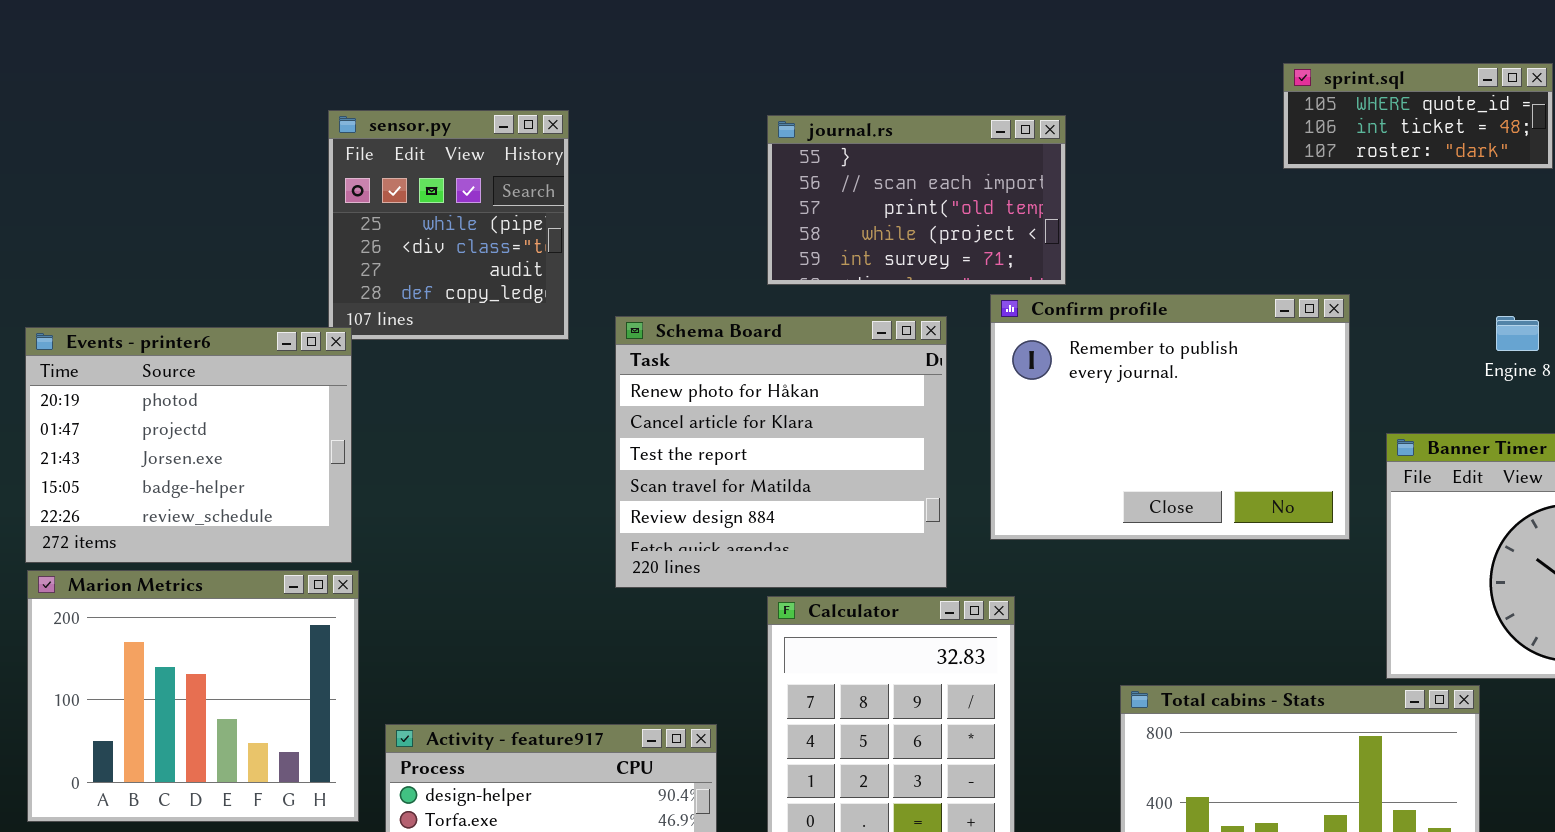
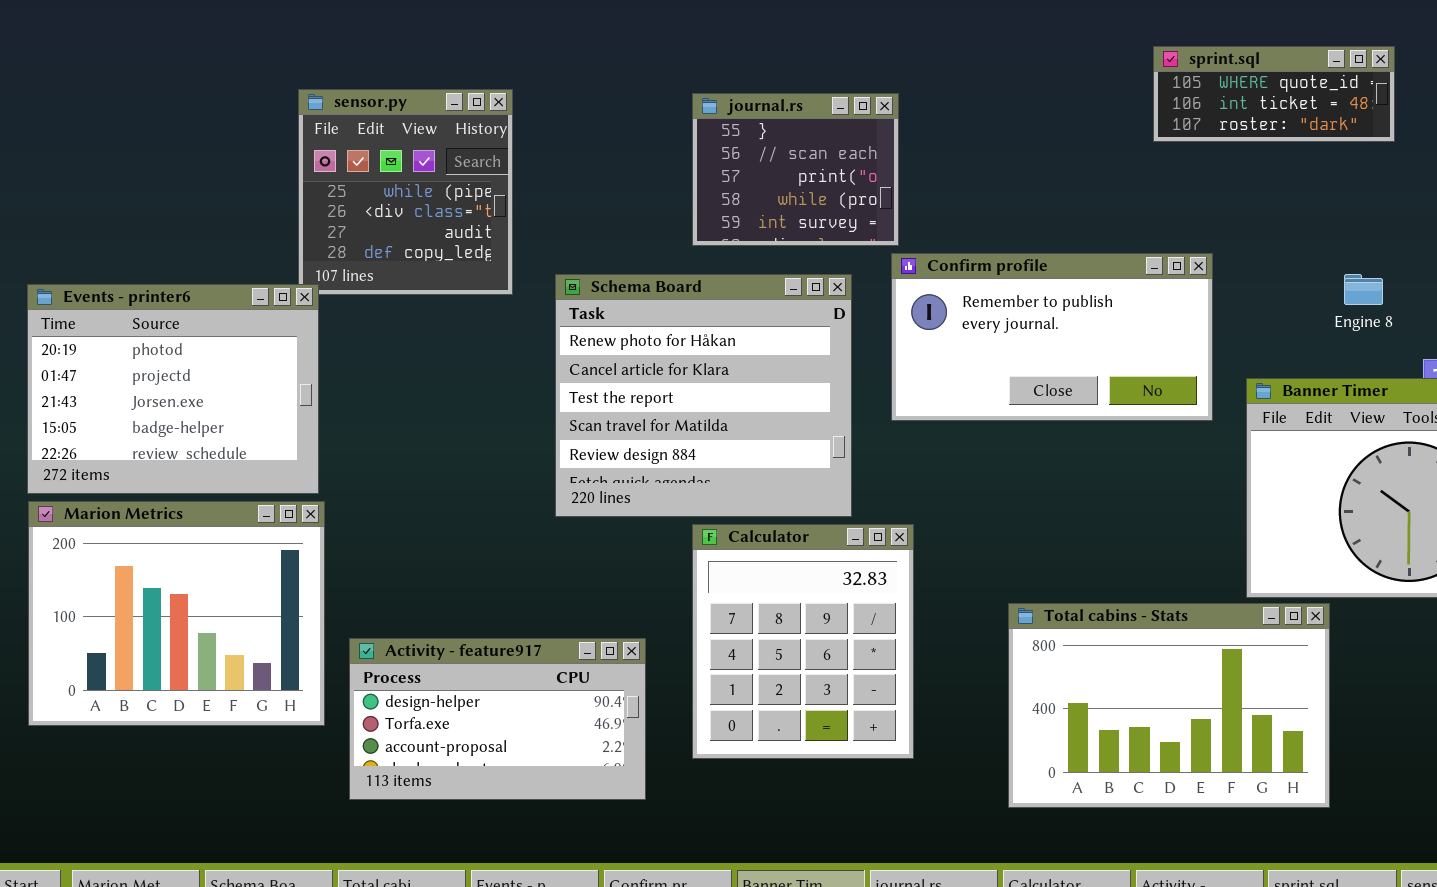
journal.rs: [767,115,1066,285] -> [692,93,899,246], resized
Confirm profile: [990,294,1350,540] -> [891,253,1213,421], resized

